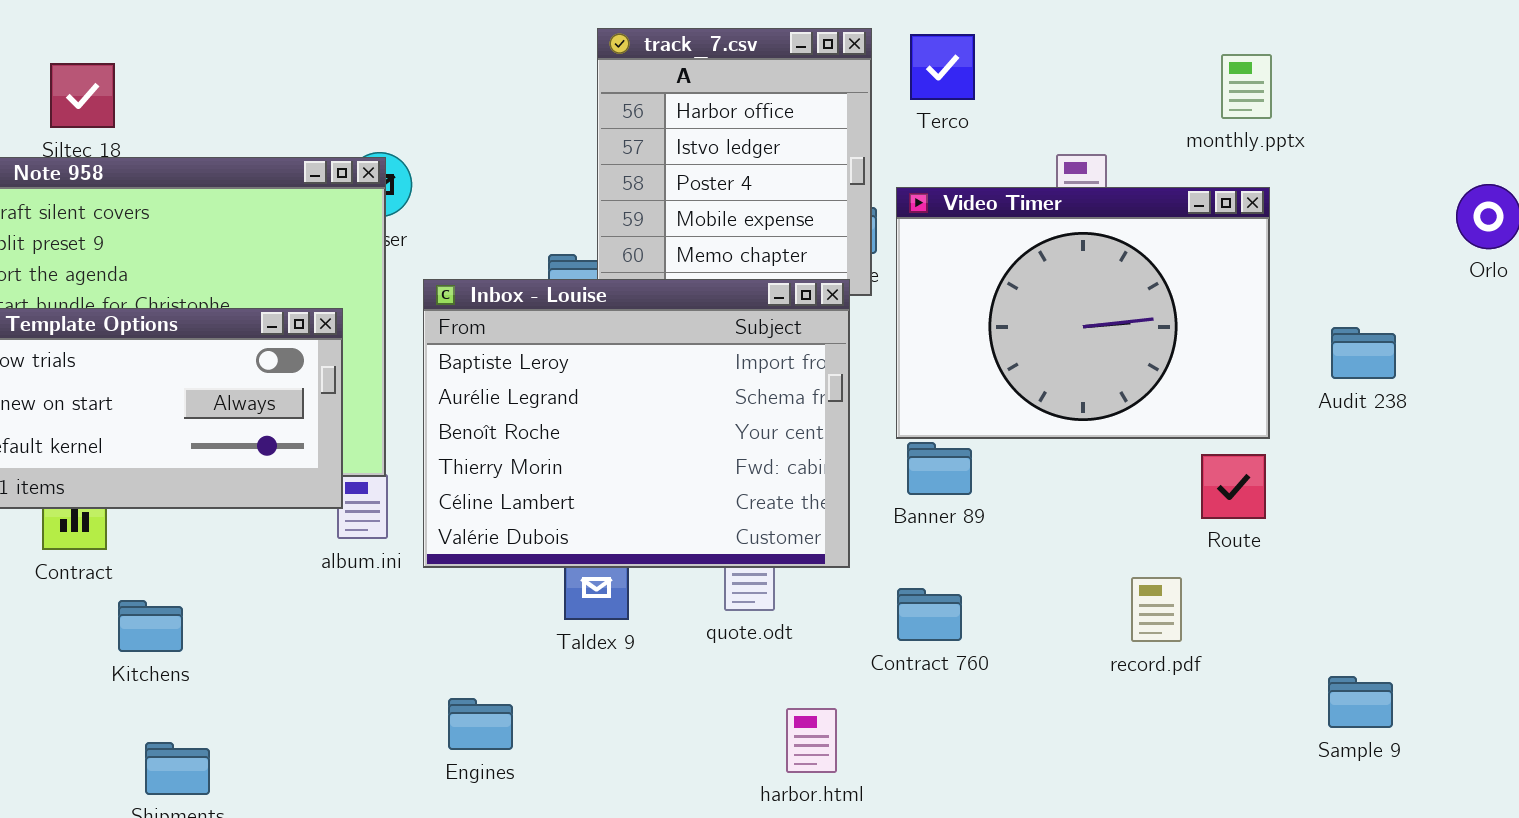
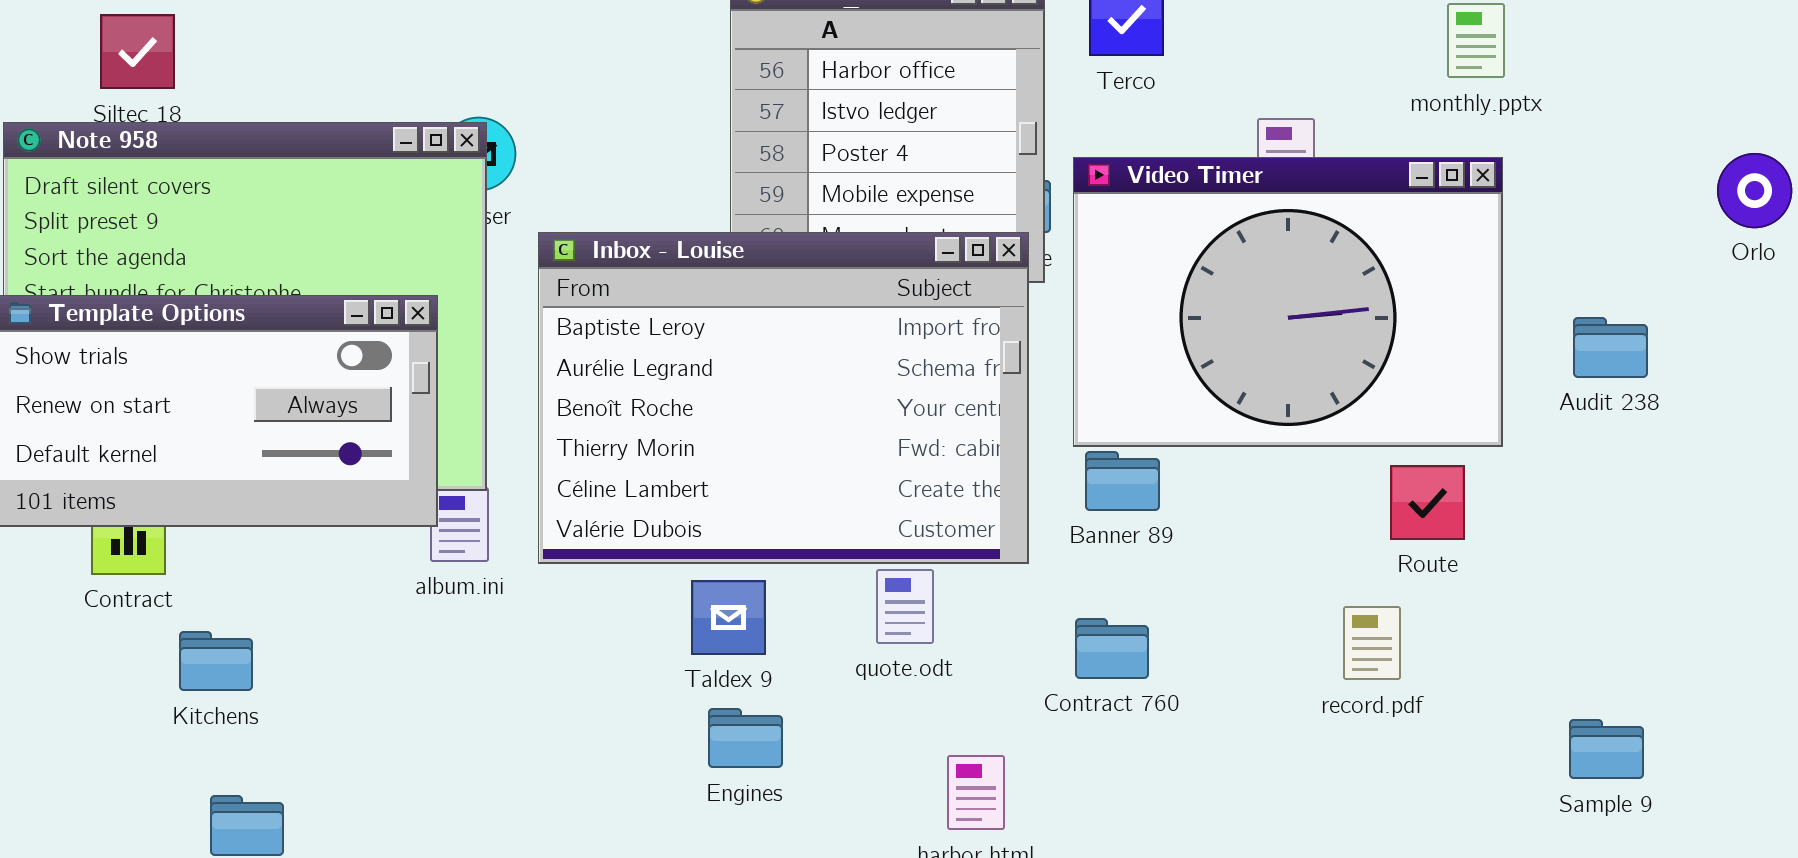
Inbox - Louise: [423,279,850,568] -> [538,232,1029,564], moved
Route: [1201,454,1266,519] -> [1390,465,1465,540], moved
Engines: [448,698,513,750] -> [708,708,783,768], moved

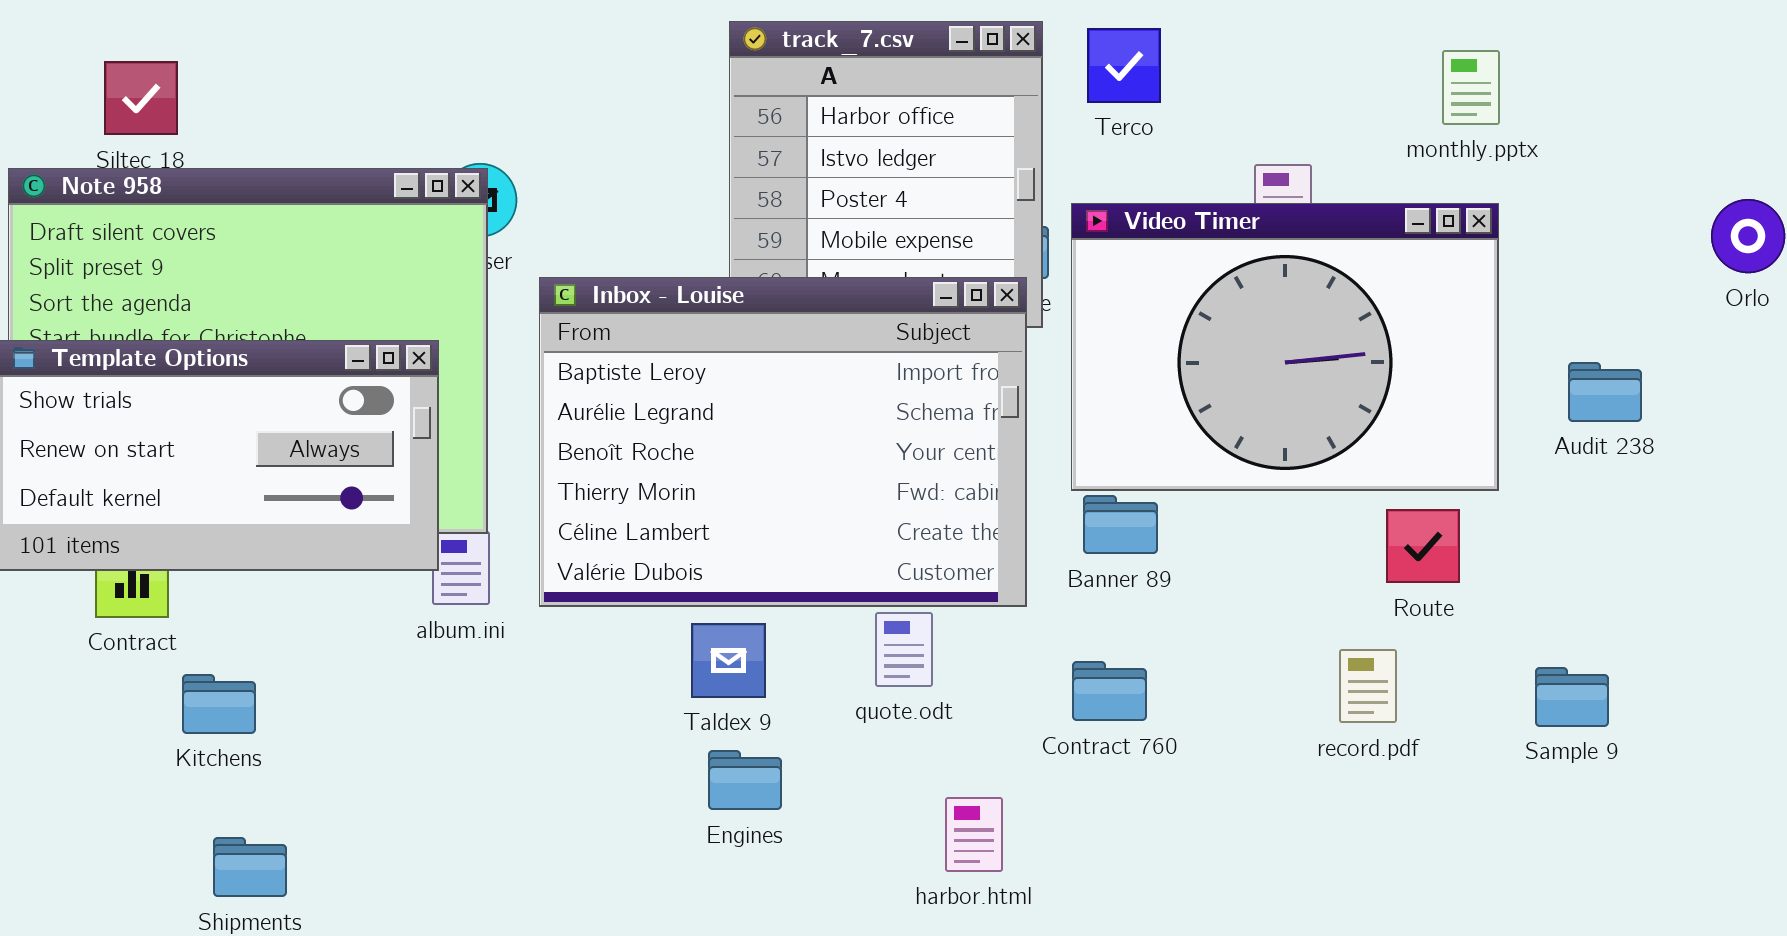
Sample 9: [1569,719,1644,779] -> [1535,667,1609,727], moved

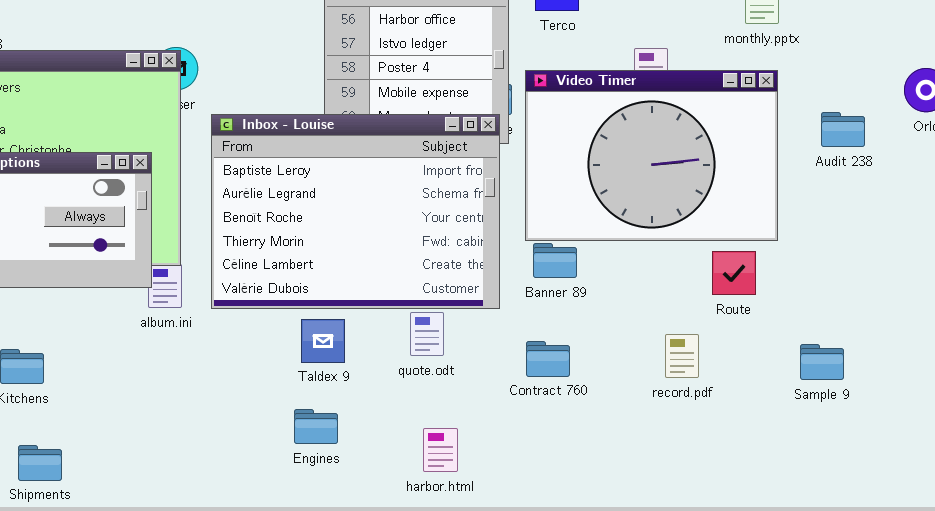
Audit 238: [1568,362,1642,422] -> [821,112,865,147], moved
record.pdf: [1339,649,1397,723] -> [665,334,699,378], moved
Engines: [708,750,782,810] -> [294,409,338,444], moved
harbor.html: [945,797,1003,872] -> [423,428,458,472], moved

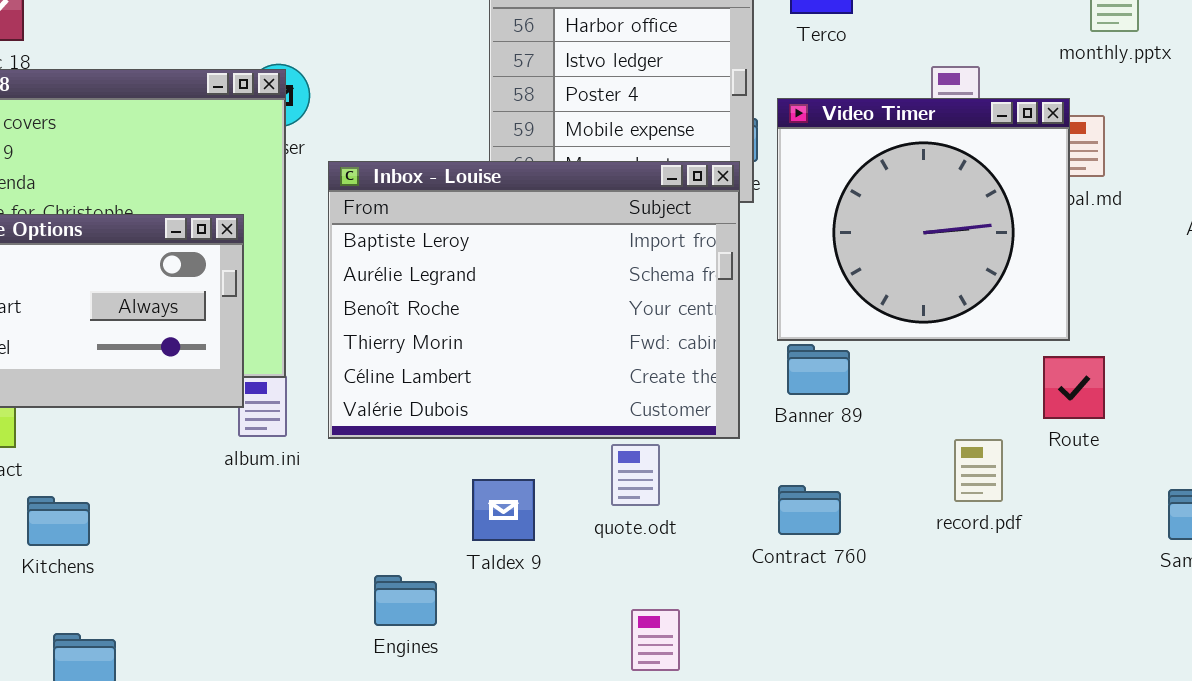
Video Timer: [525,70,778,241] -> [777,98,1070,341], resized
Taldex 9: [301,319,345,363] -> [472,479,535,541], moved
record.pdf: [665,334,699,378] -> [954,439,1003,502], moved
Engines: [294,409,338,444] -> [374,575,437,626], moved

